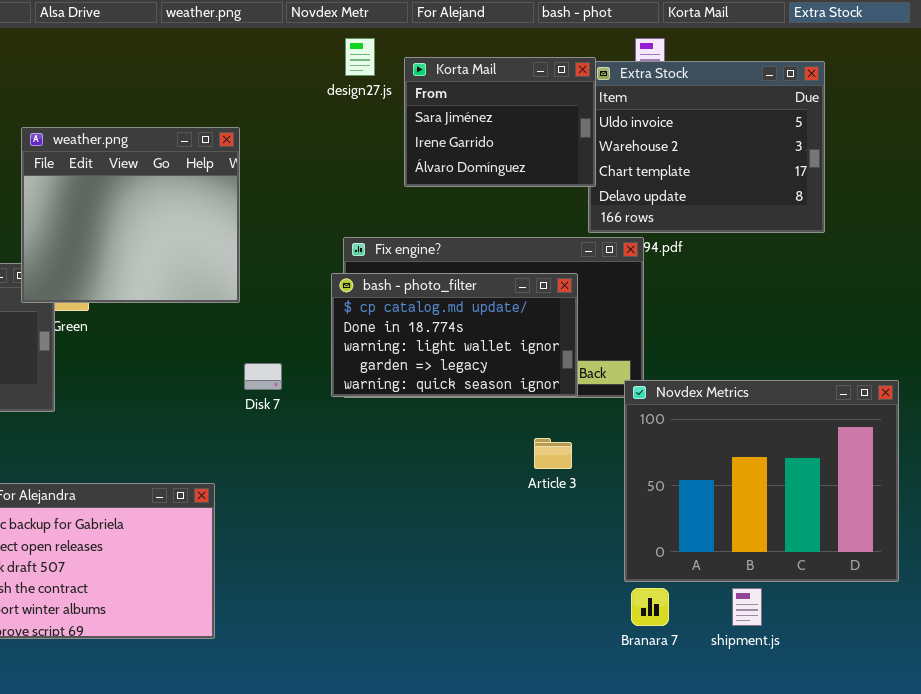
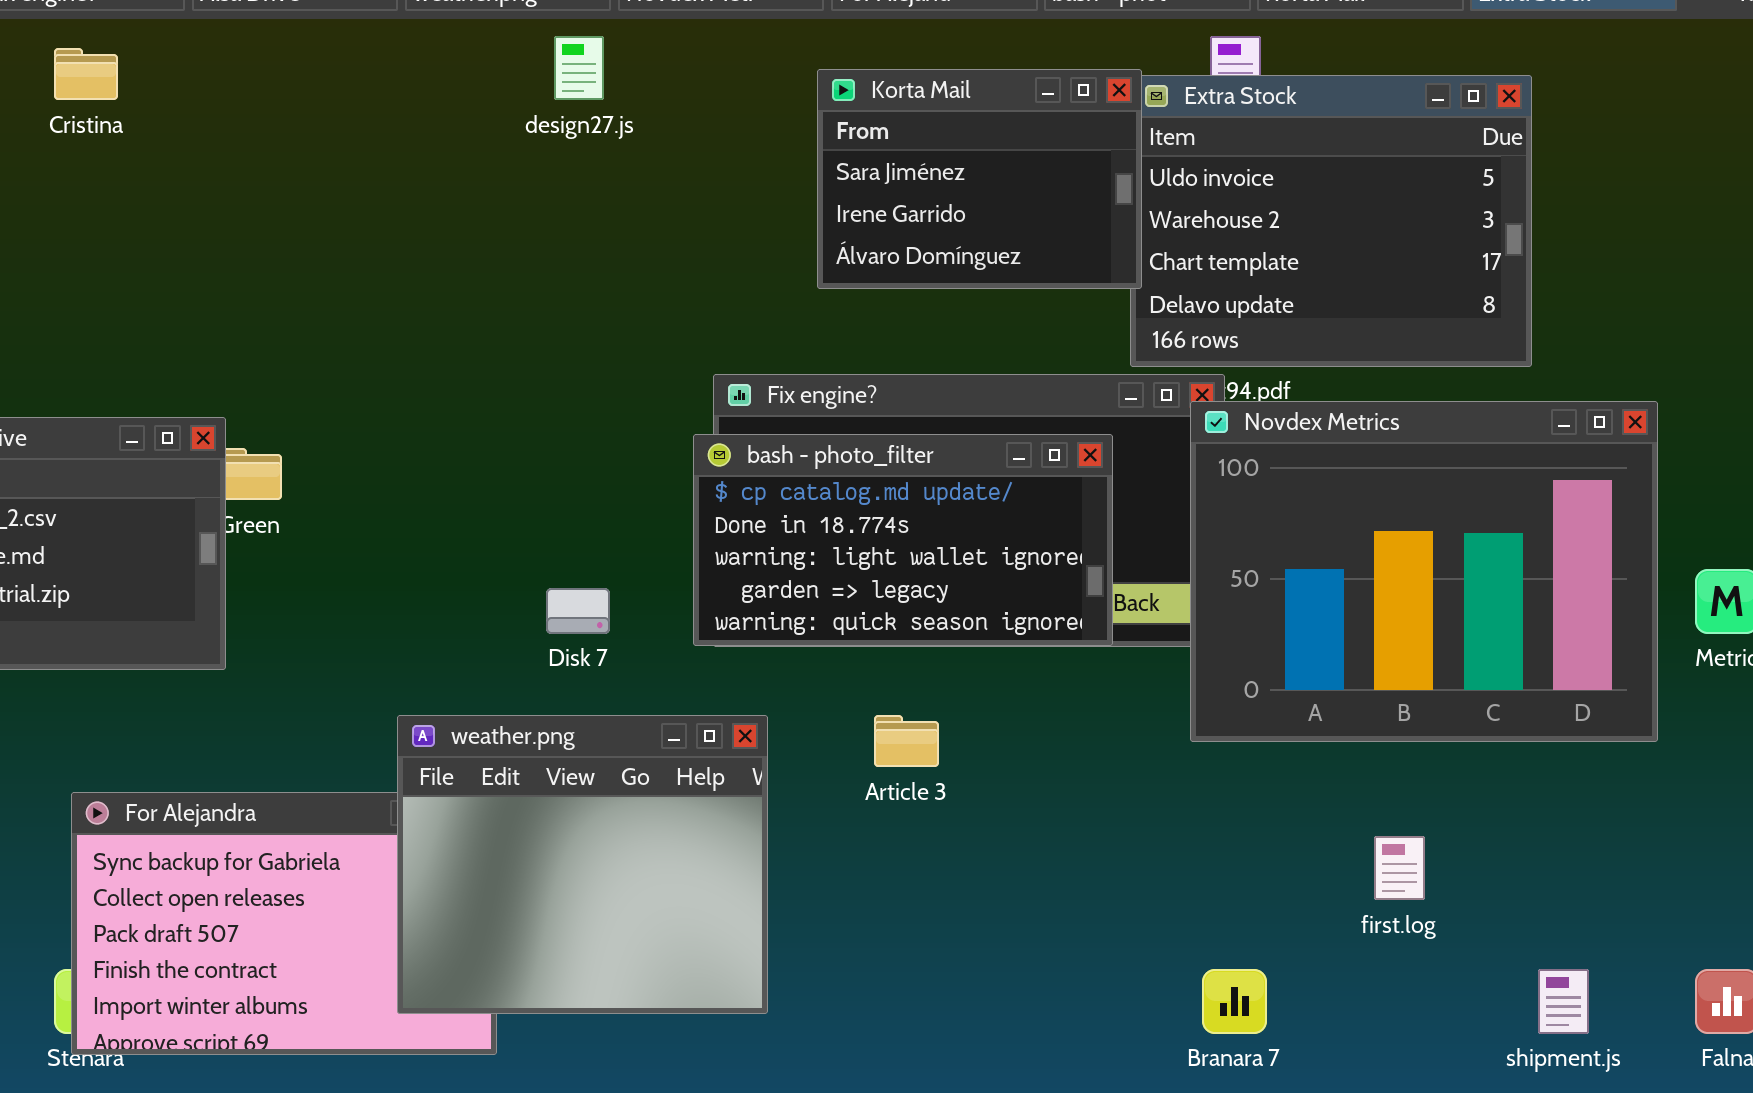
design27.js: [345,38,375,76] -> [554,36,604,100], moved
weather.png: [21,127,240,303] -> [397,715,768,1014], moved
Novdex Metrics: [624,380,899,582] -> [1190,401,1658,742], moved
Article 3: [534,438,572,469] -> [874,715,939,767], moved
shipment.js: [732,588,762,626] -> [1538,969,1589,1034], moved

